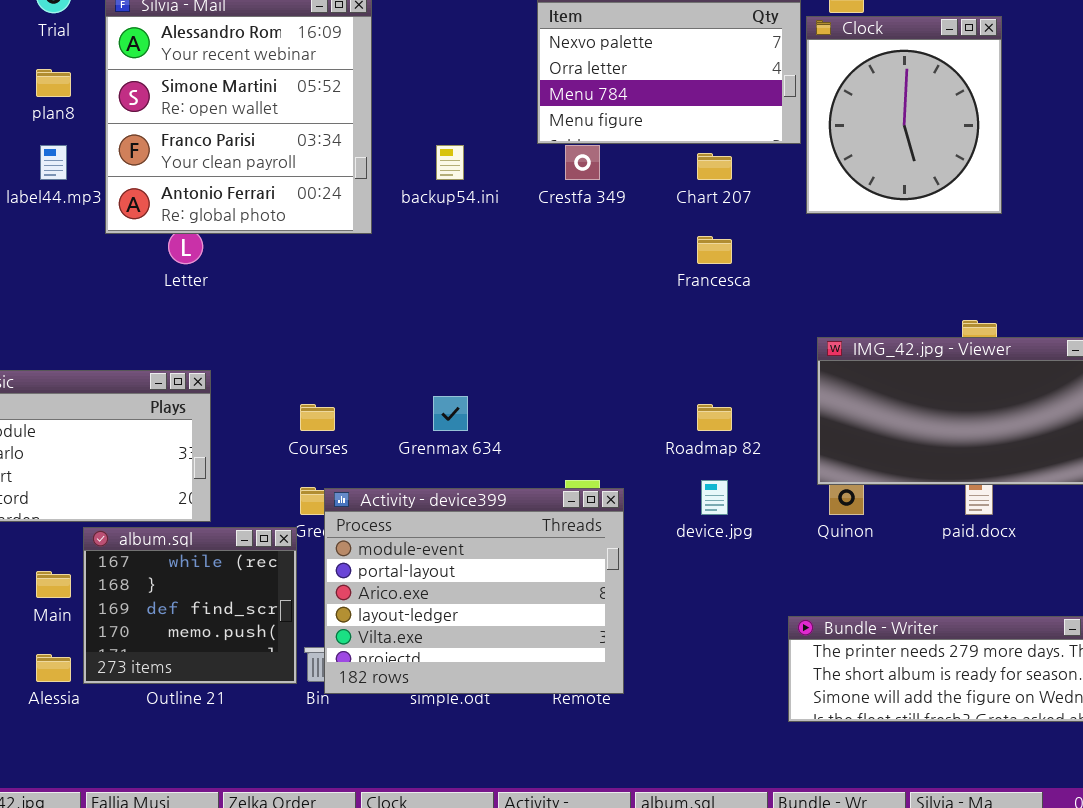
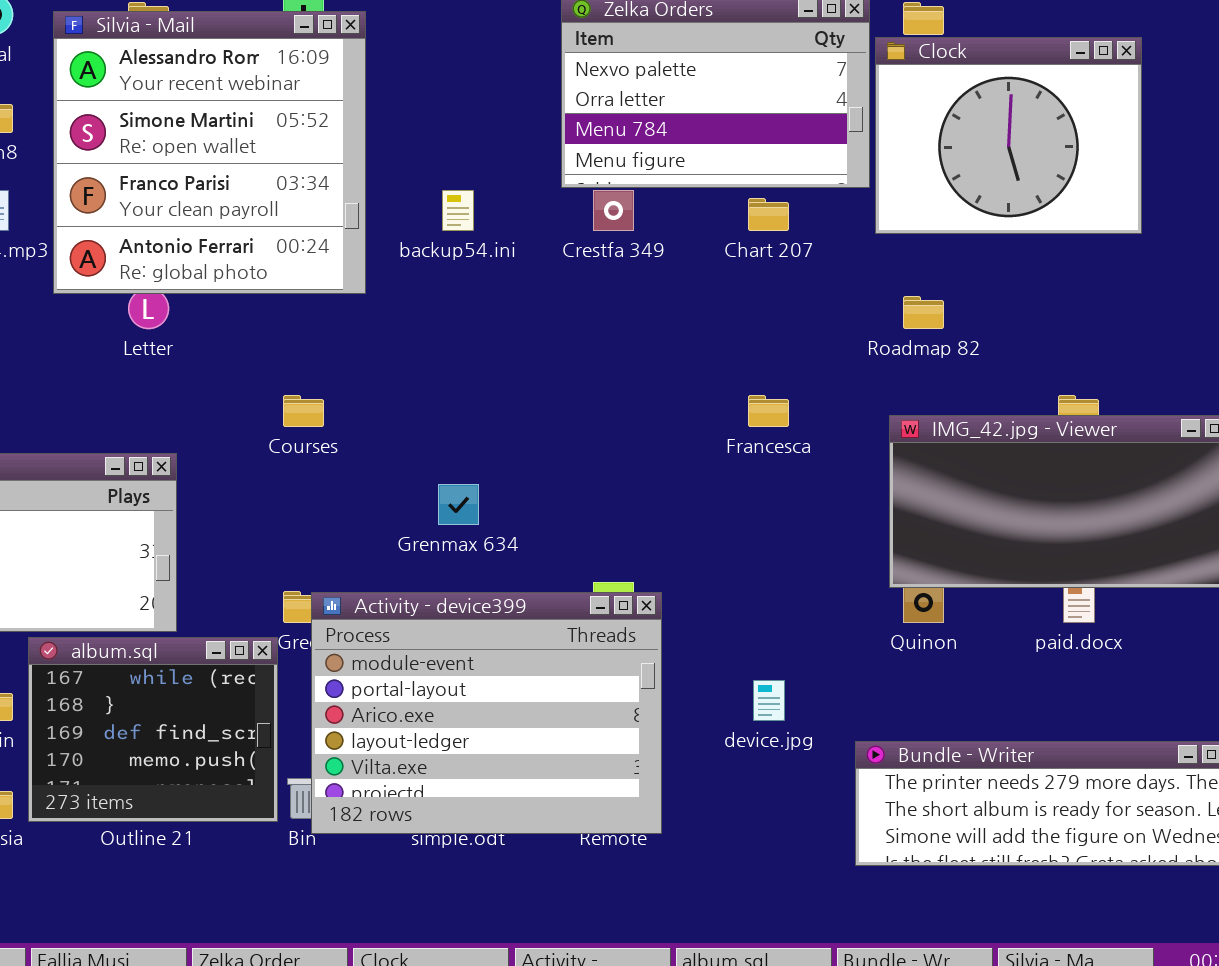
Clock: [806,16,1002,214] -> [875,37,1142,234], resized
Francesca: [697,236,732,264] -> [748,395,789,427], moved
Courses: [300,404,335,431] -> [283,395,324,427], moved
Roadmap 82: [697,404,732,431] -> [903,296,944,329], moved
device.jpg: [701,480,728,515] -> [753,680,785,721], moved

